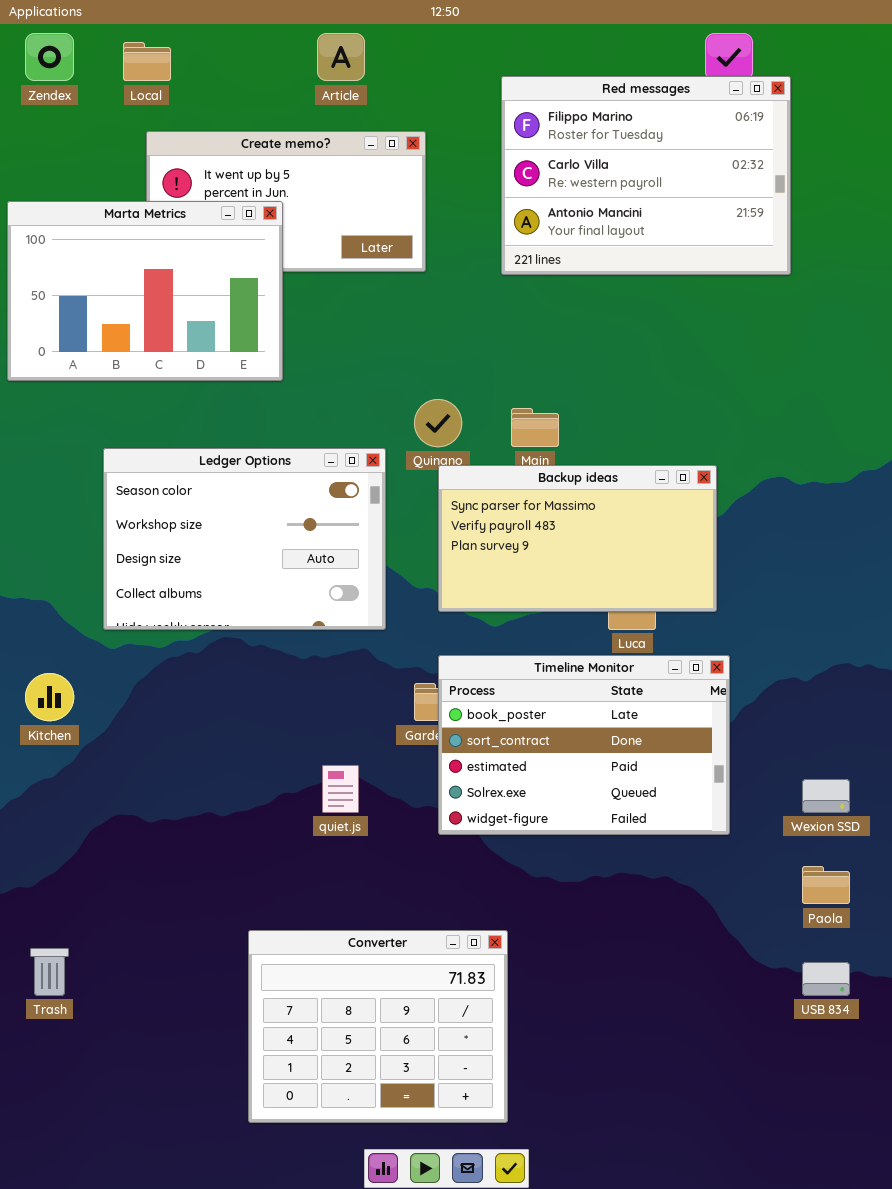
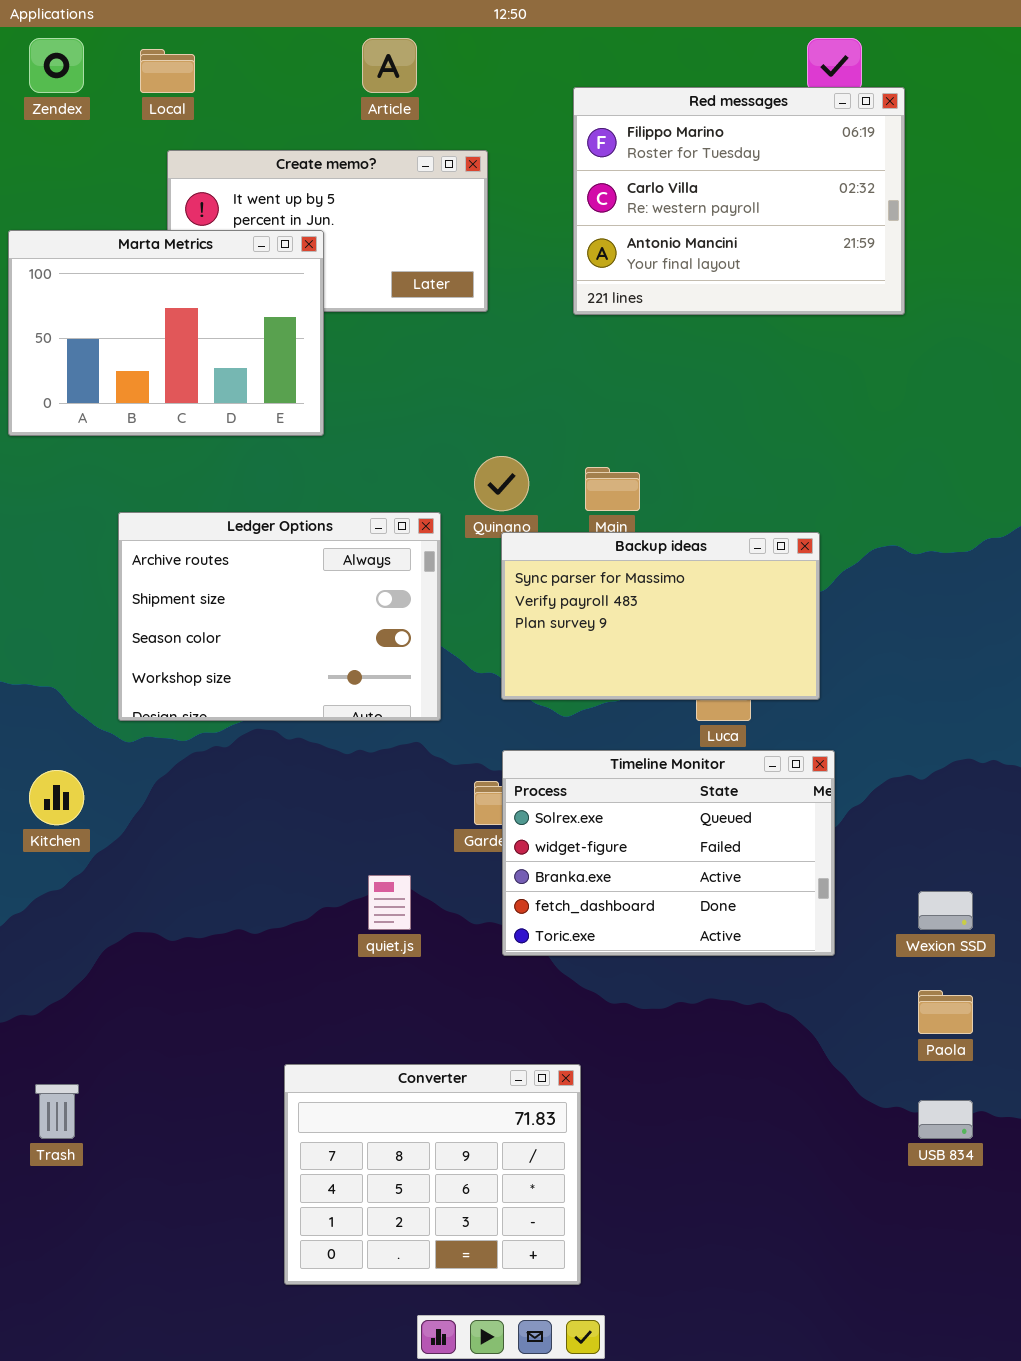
Ledger Options: [103,448,386,630] -> [118,512,441,721], scrolled up 2 rows
Timeline Monitor: [438,655,730,835] -> [502,750,835,956], scrolled down 3 rows

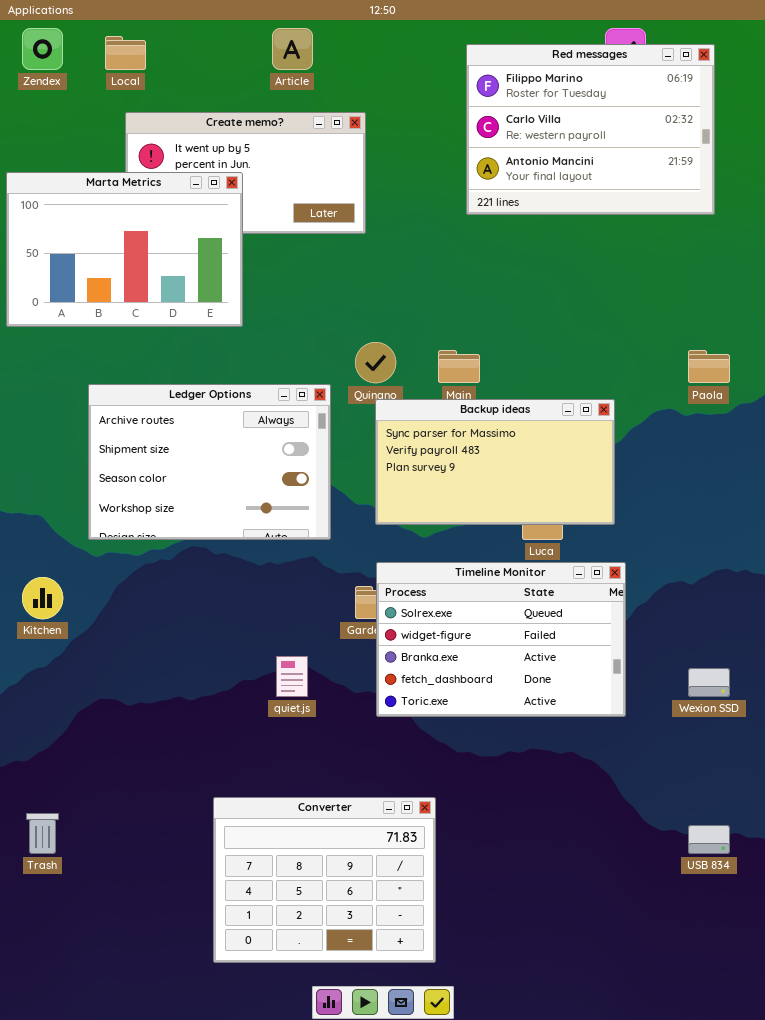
Red messages: [573,87,905,315] -> [466,44,715,215], moved
Paola: [918,990,973,1034] -> [688,350,730,383], moved

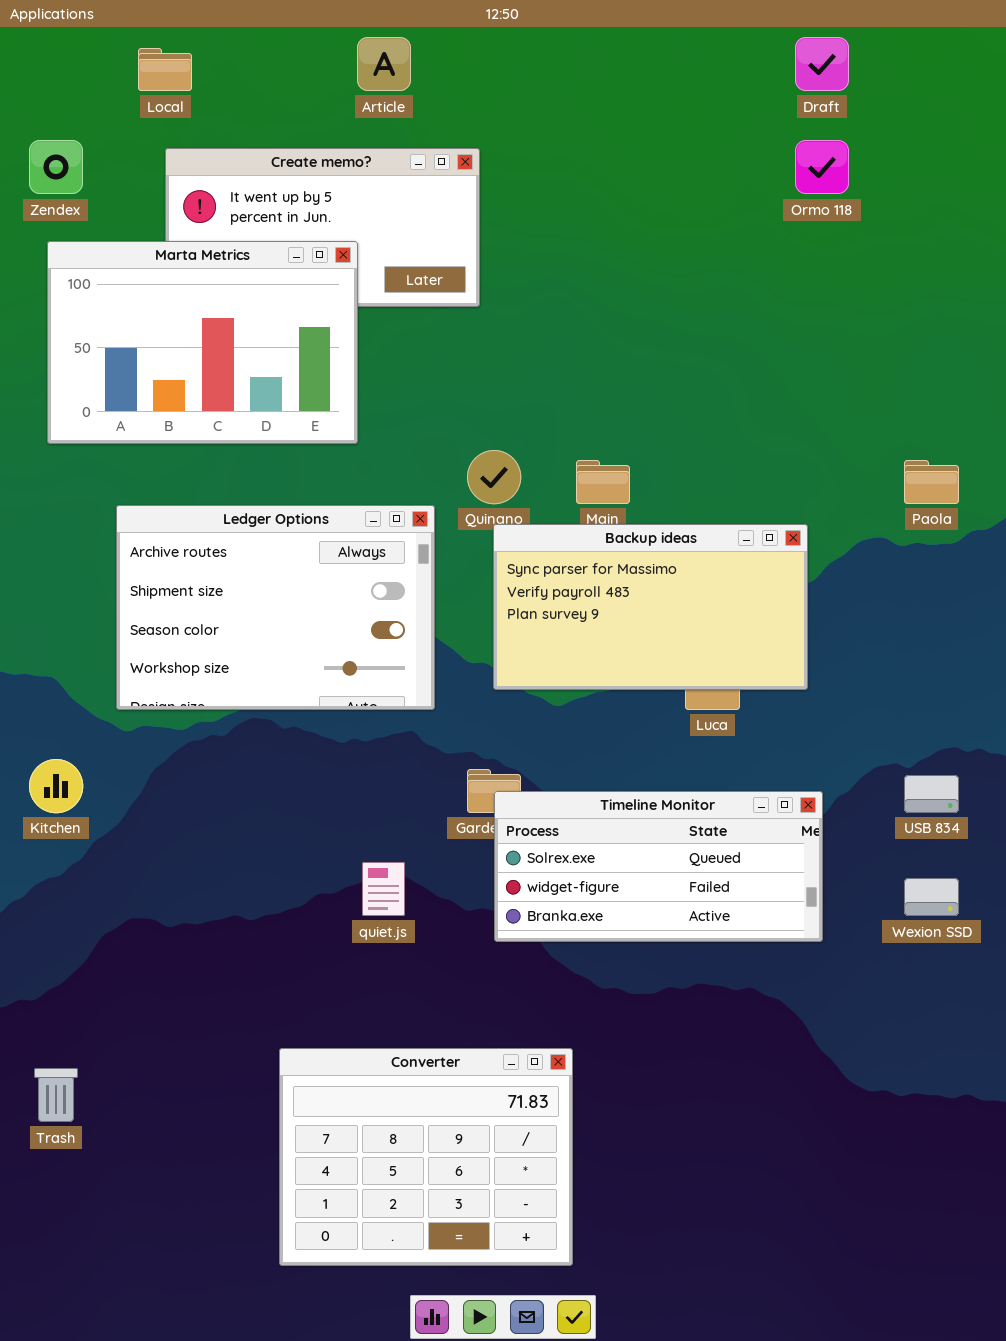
Zendex: [22,28,63,70] -> [29,140,83,194], moved
Red messages: [466,44,715,215] -> none, closed
Marta Metrics: [6,172,243,327] -> [47,241,358,444], moved
Timeline Monitor: [376,562,626,717] -> [494,791,823,942], resized
USB 834: [688,825,730,854] -> [904,775,959,813], moved

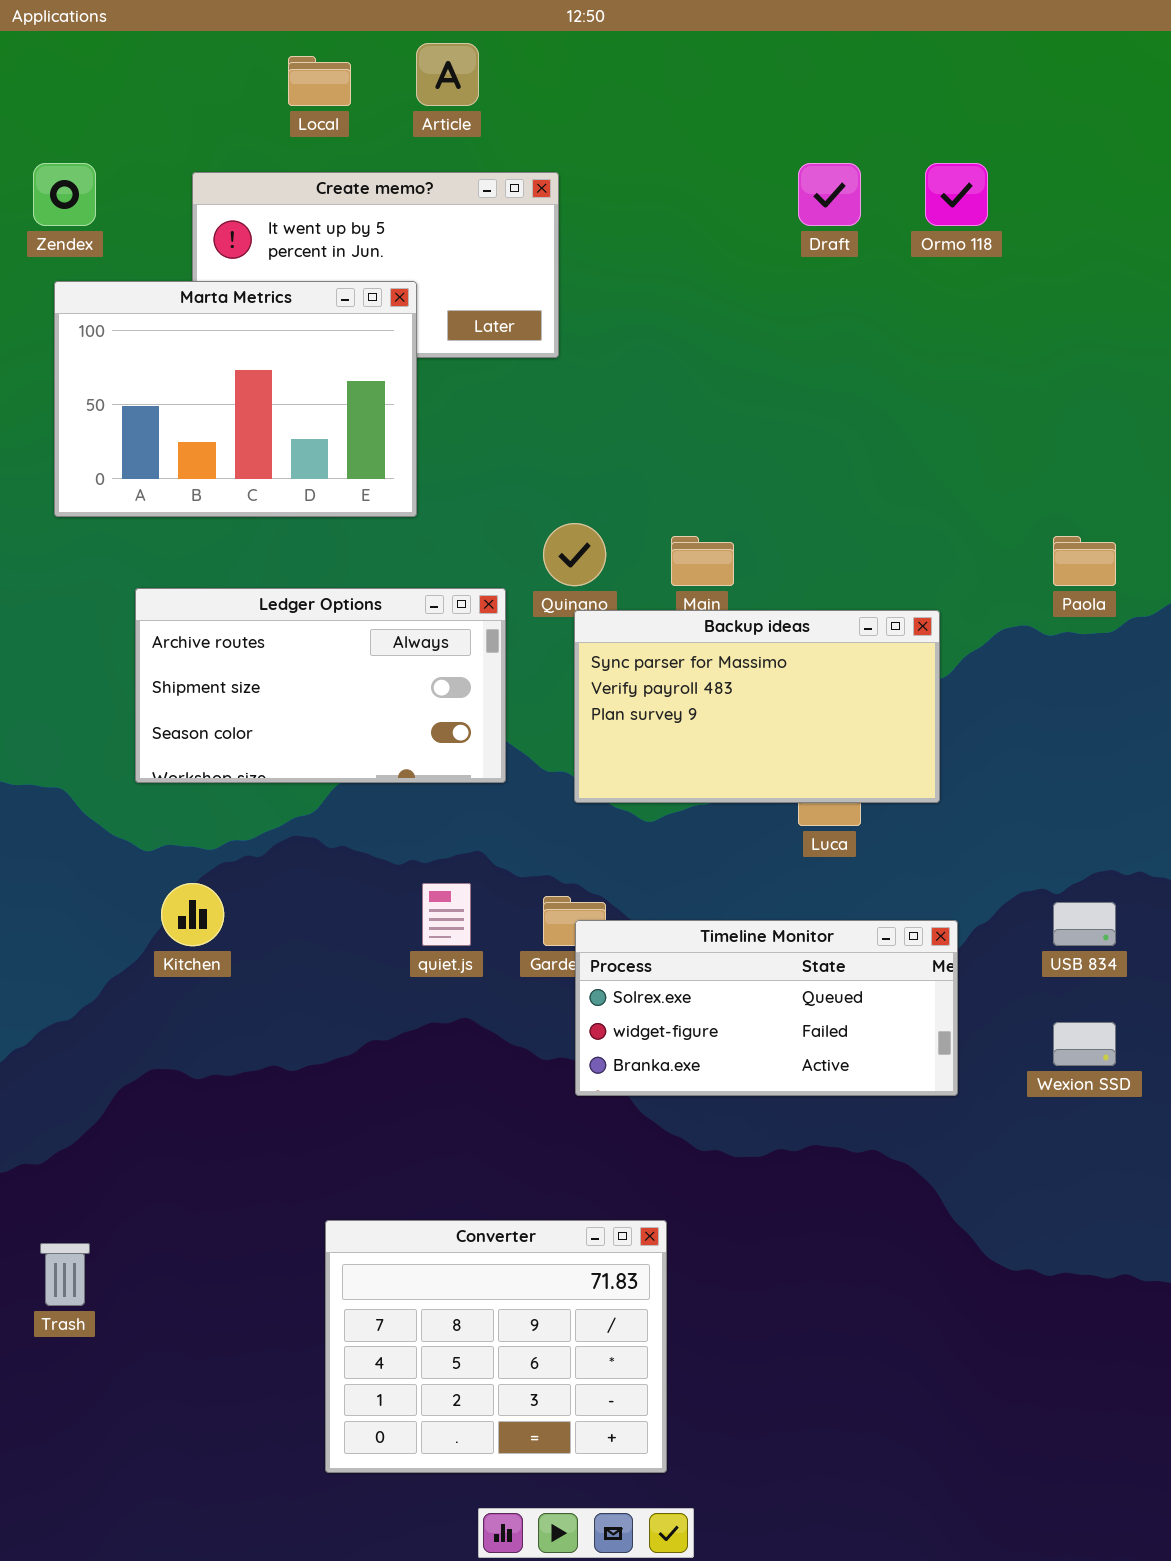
Draft: [795,37,849,91] -> [798,163,861,226], moved
Local: [138,48,192,91] -> [288,56,351,106], moved
Ledger Options: [116,505,435,710] -> [135,588,506,783], resized
Kitchen: [29,759,83,813] -> [161,883,224,946], moved
quiet.js: [362,862,405,916] -> [422,883,471,946], moved

